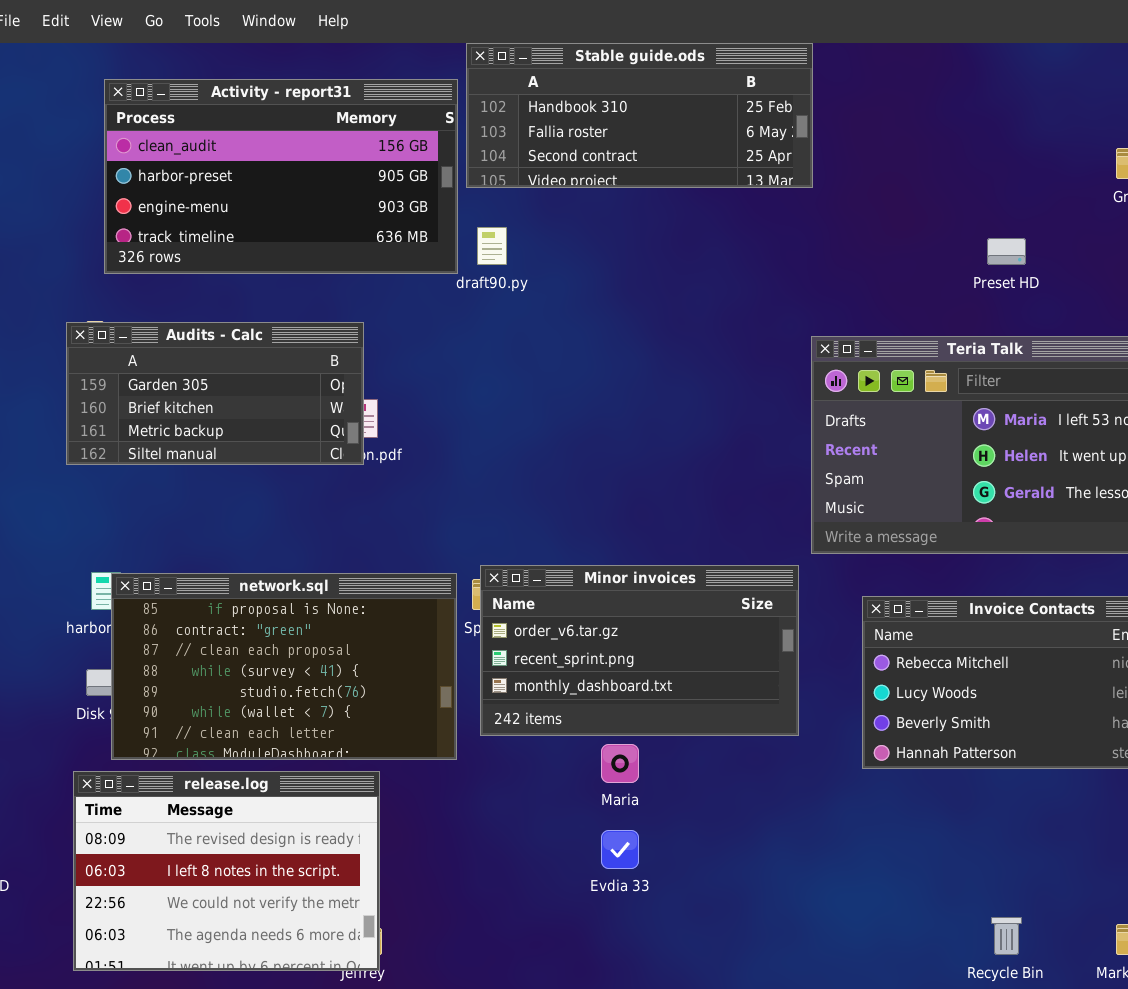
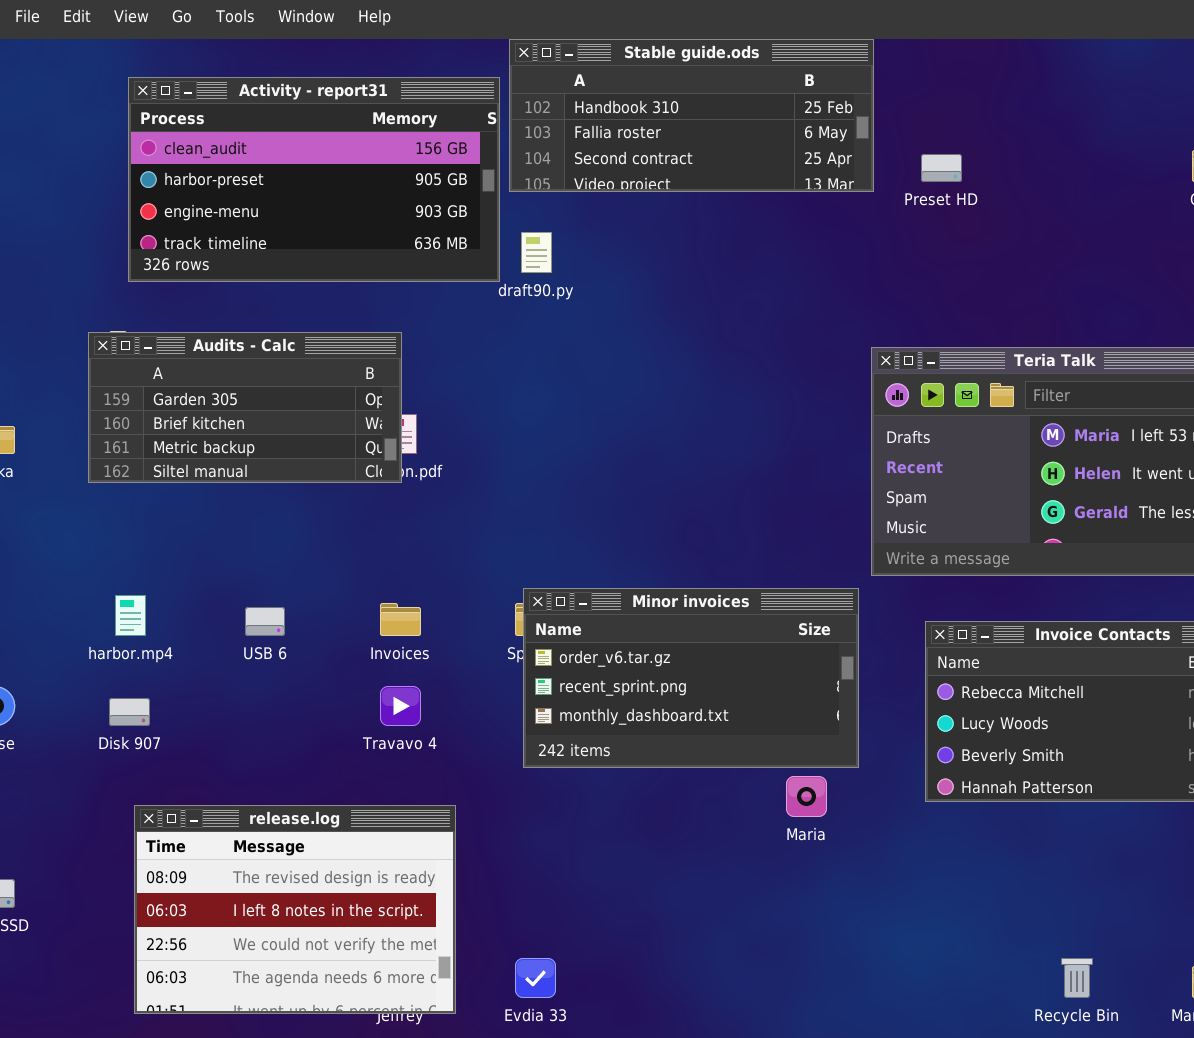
Preset HD: [987,238,1026,265] -> [921,154,962,182], moved
network.sql: [111,573,457,760] -> none, closed
Maria: [601,744,639,783] -> [786,776,827,817], moved
release.log: [73,771,380,971] -> [134,805,456,1014], moved
Evdia 33: [601,830,639,869] -> [515,958,556,998], moved

